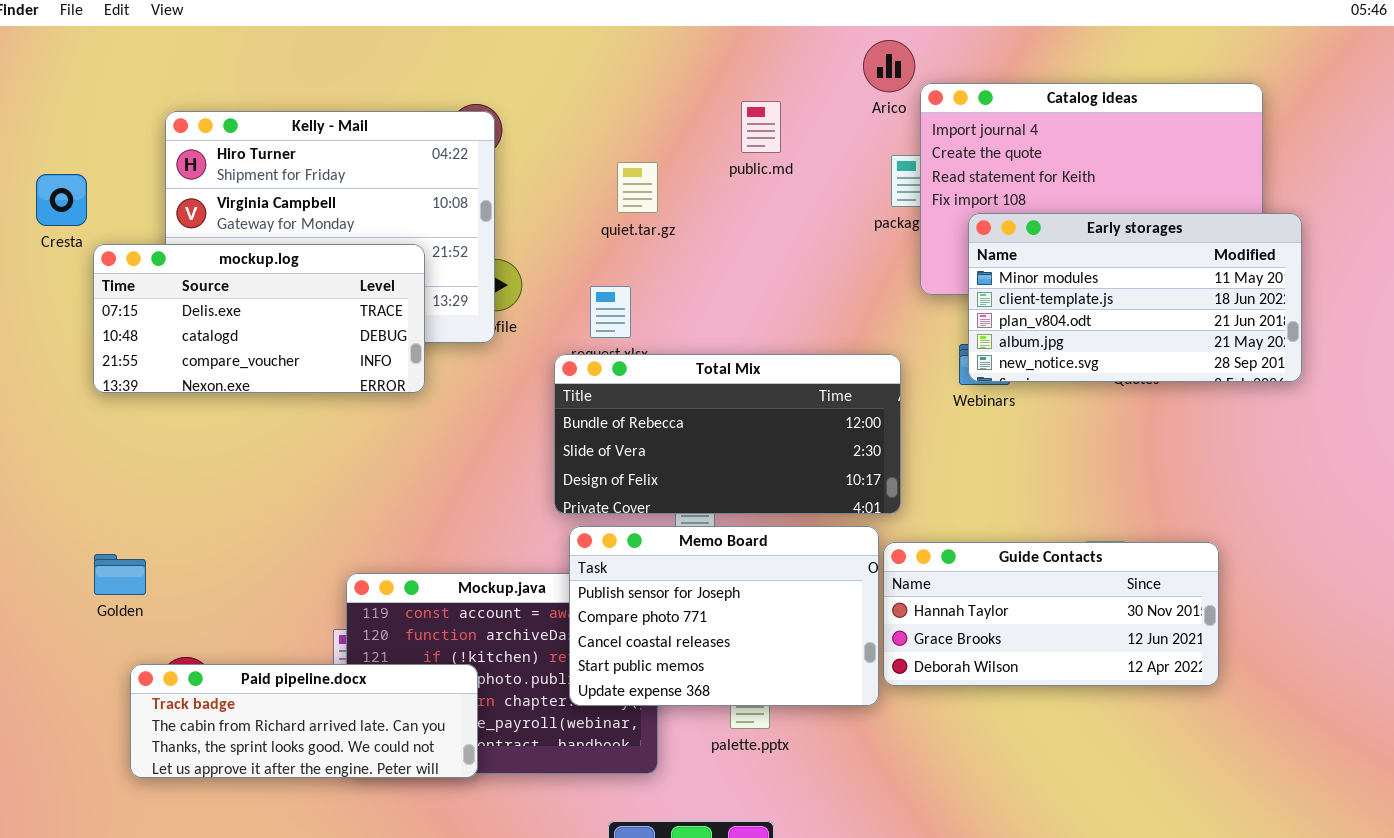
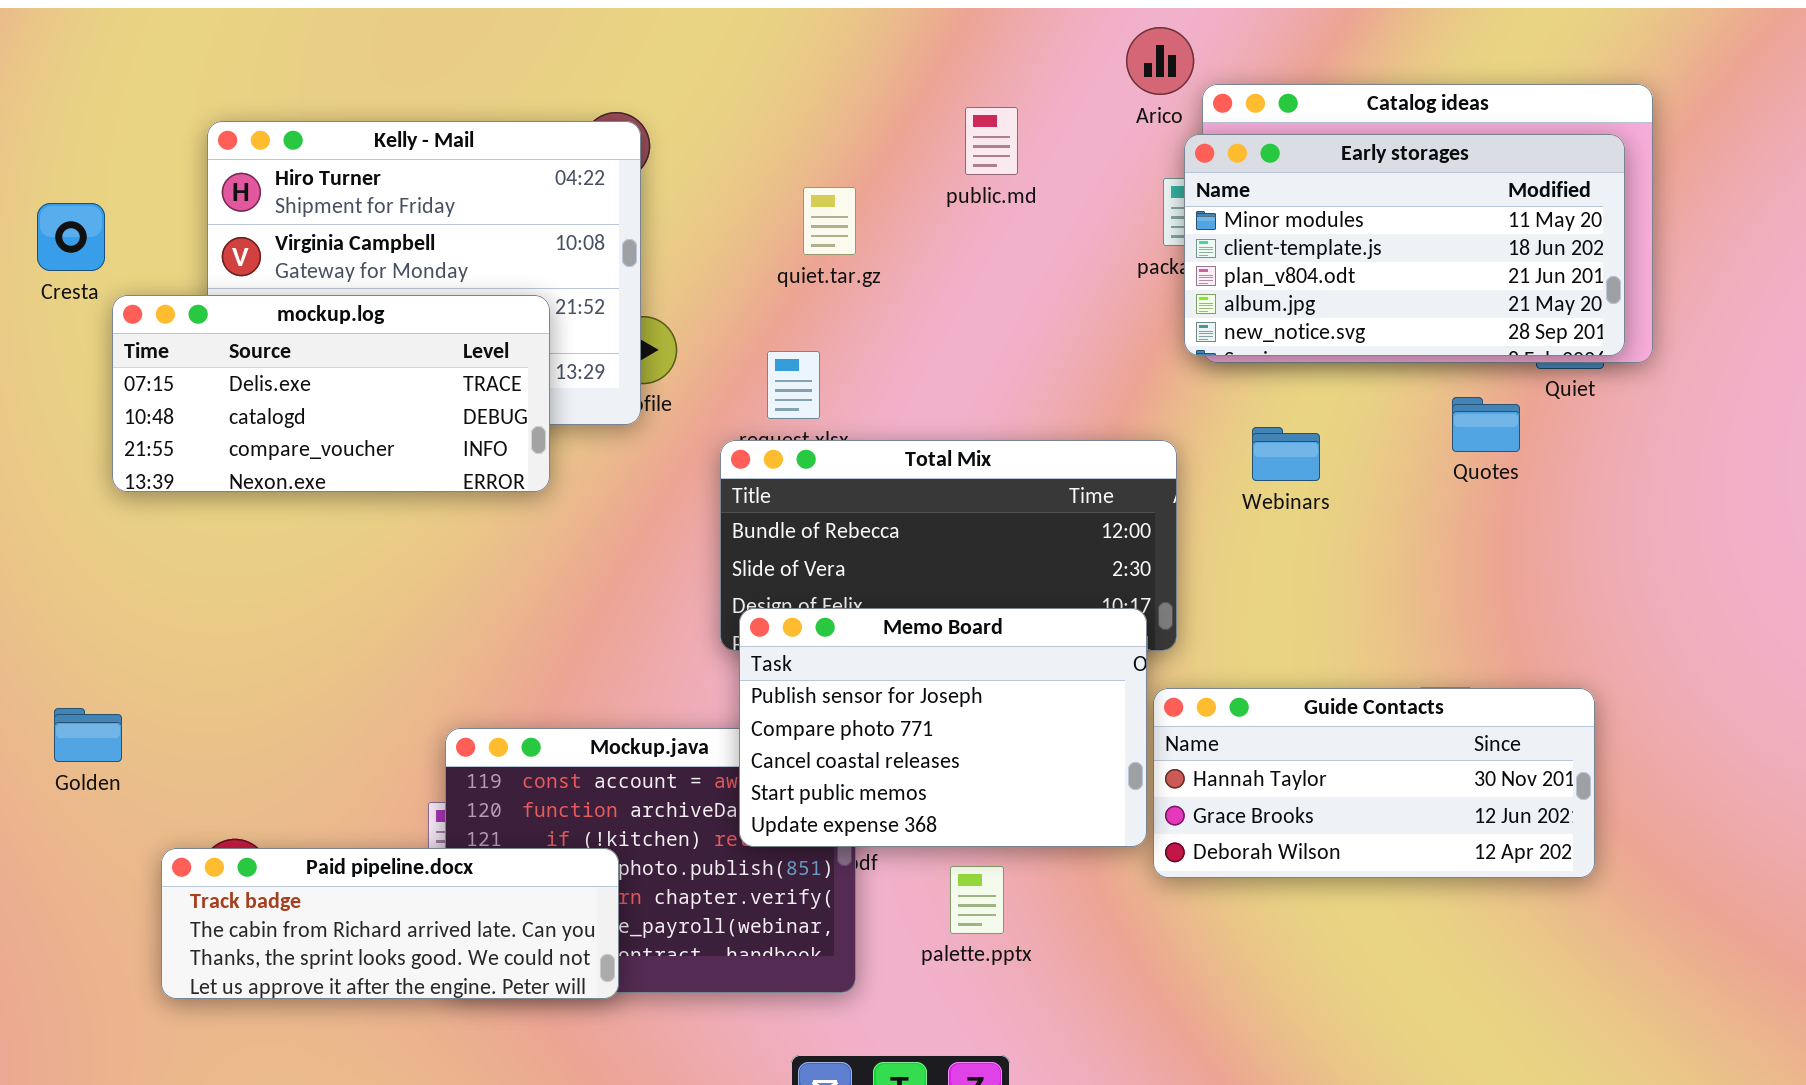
Early storages: [968,213,1302,382] -> [1184,134,1625,356], moved
Memo Board: [569,526,879,706] -> [739,608,1147,847], moved
Golden: [94,554,146,595] -> [54,708,122,762], moved

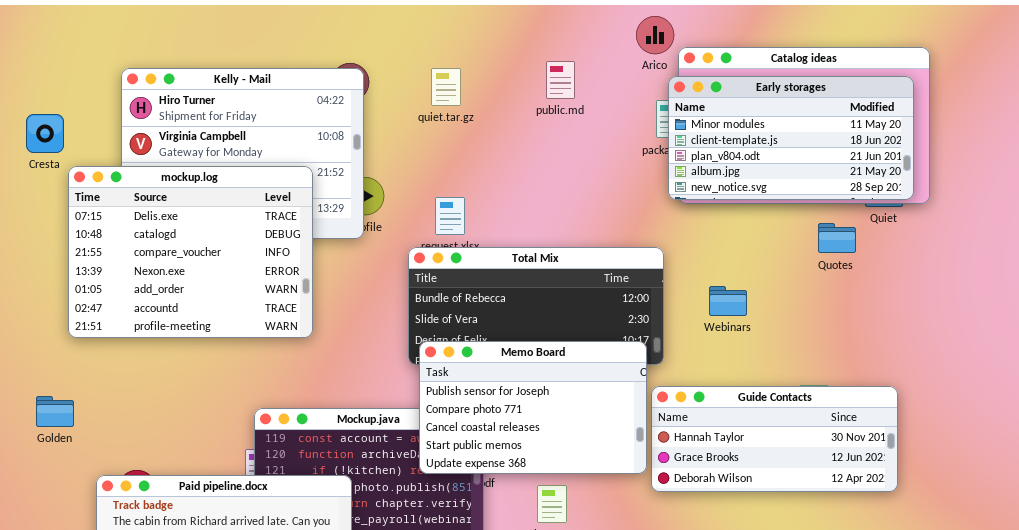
quiet.tar.gz: [803,187,856,255] -> [431,68,461,106], moved
mockup.log: [112,295,550,492] -> [68,166,313,338], resized
Webinars: [1252,427,1320,481] -> [709,286,747,316], moved

